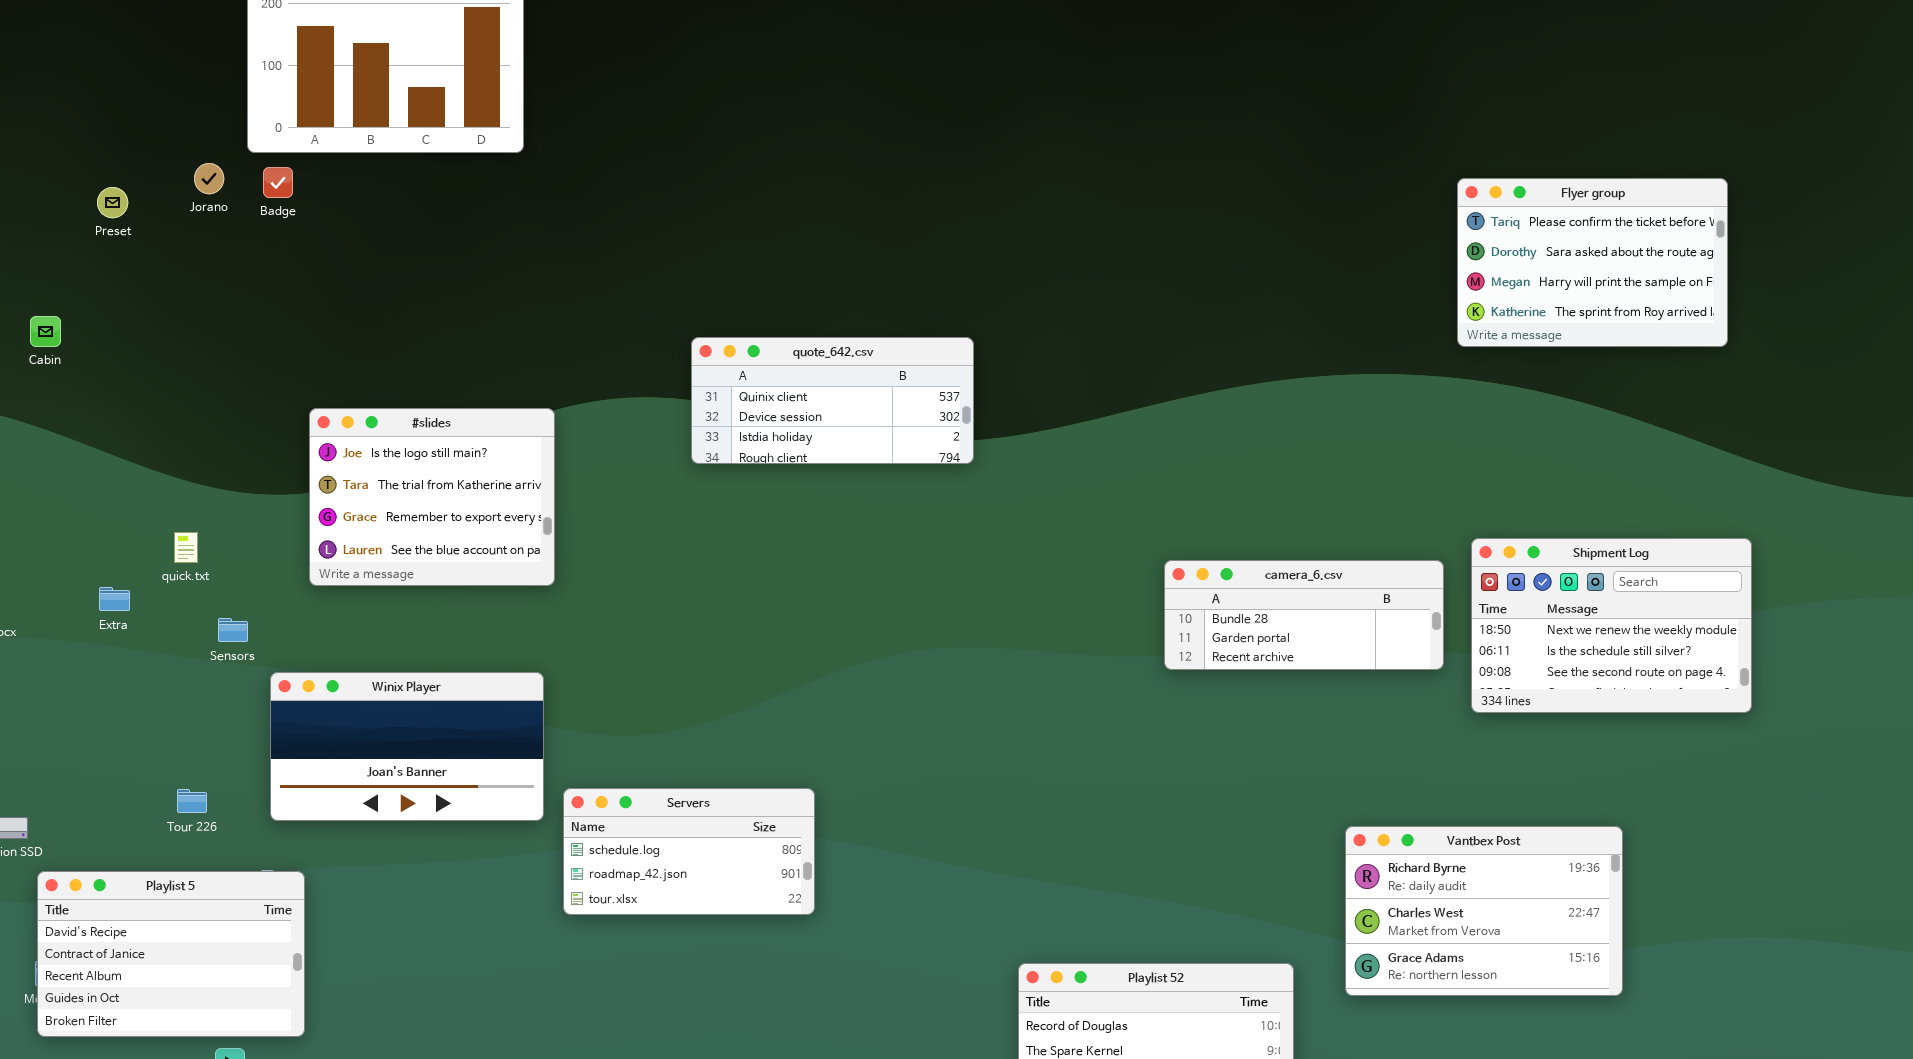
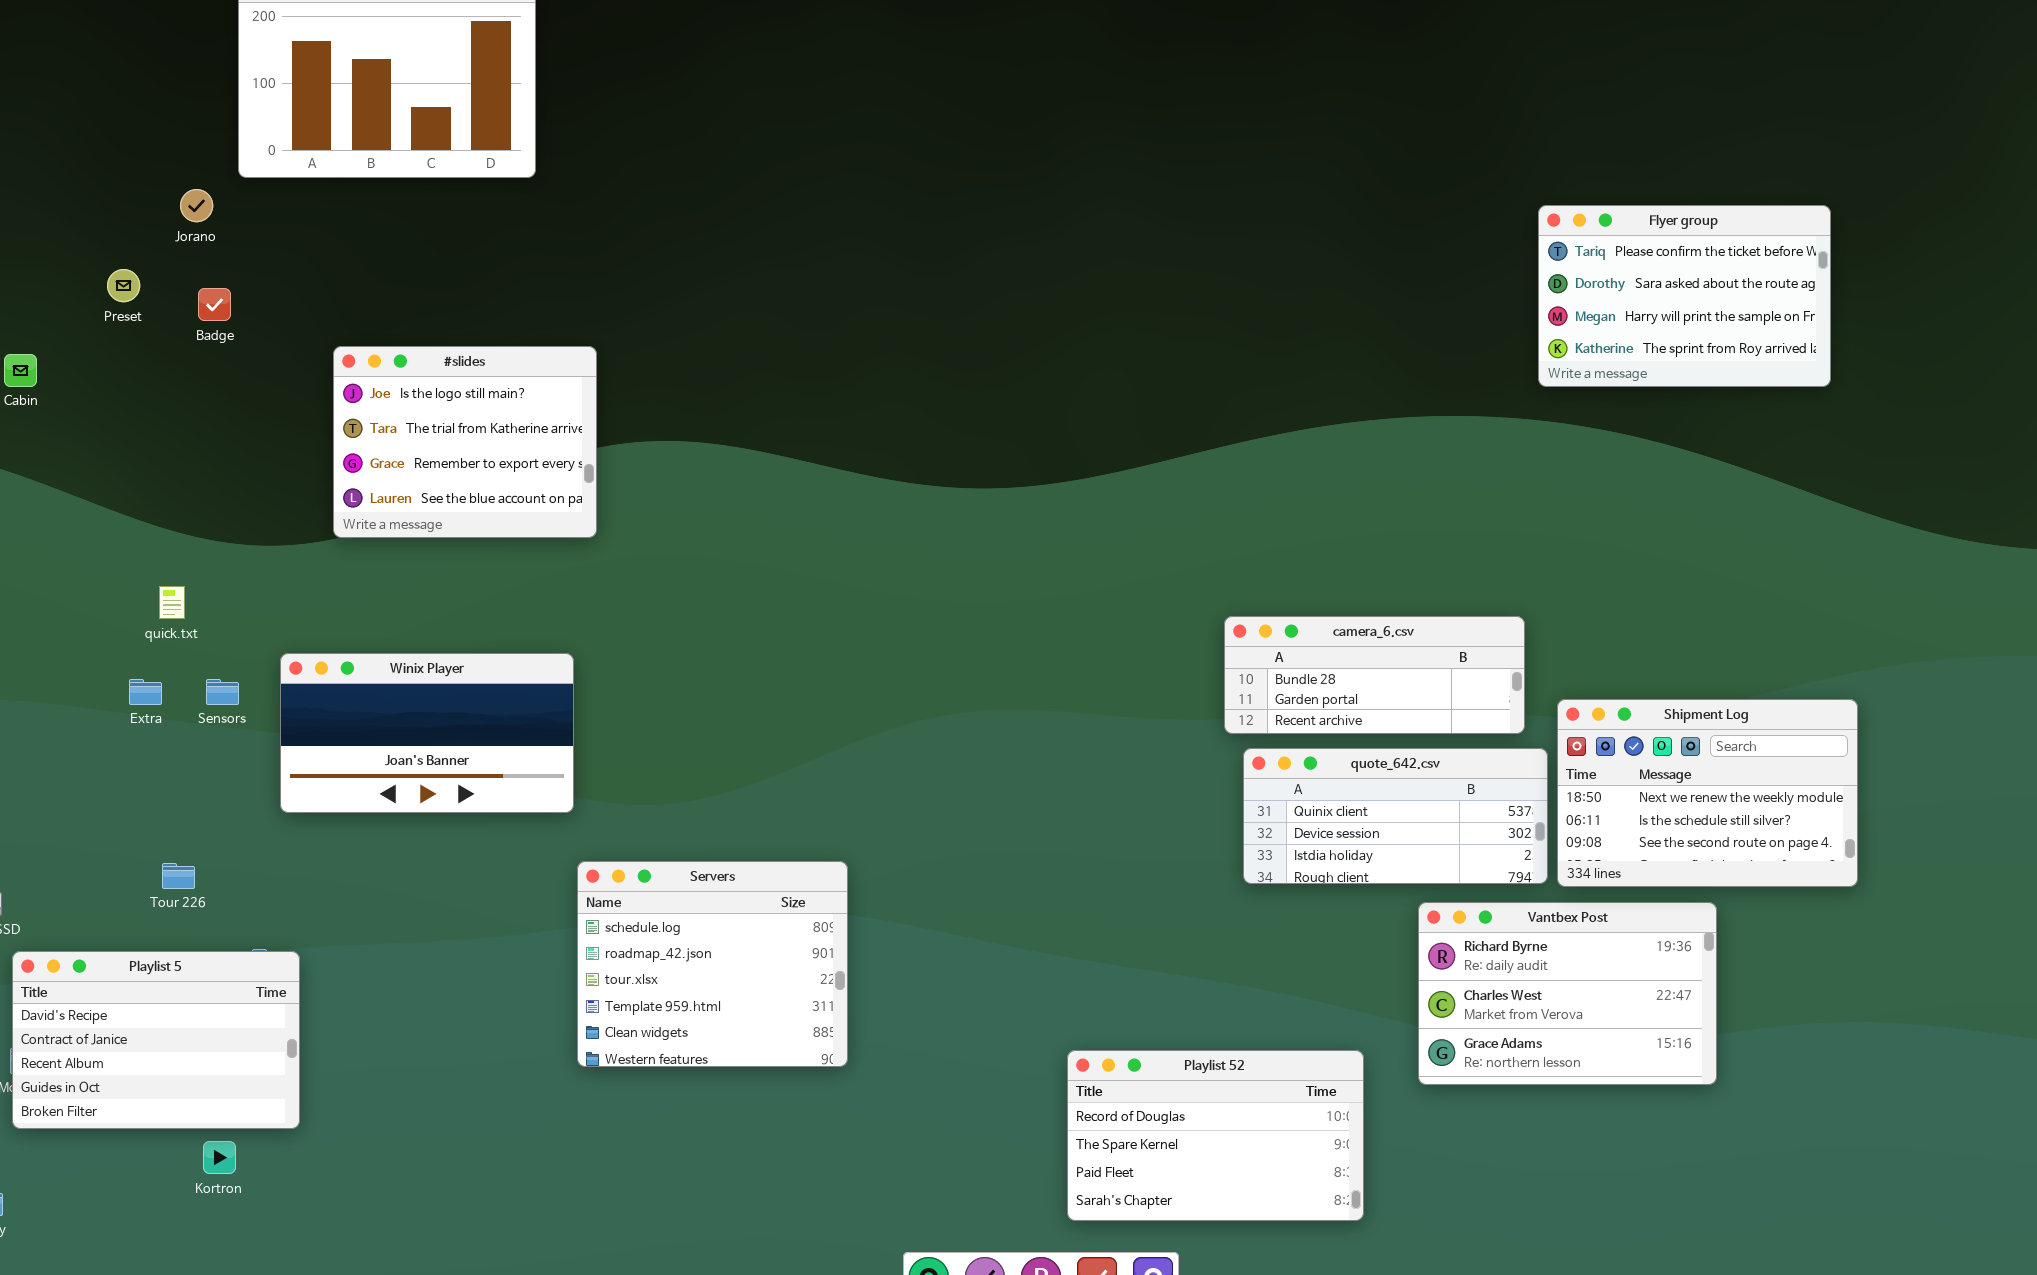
Badge: [263,167,293,198] -> [198,288,231,321], moved
Preset: [97,187,128,218] -> [107,269,140,302], moved
quote_642.csv: [691,337,974,464] -> [1243,748,1548,884], moved
#slides: [309,408,555,586] -> [333,346,597,538], moved
Shipment Log: [1471,538,1752,713] -> [1557,699,1858,887], moved
Extra: [99,587,130,611] -> [129,679,162,705], moved
Winix Player: [270,672,544,821] -> [280,653,574,813], moved
Servers: [563,788,815,915] -> [577,861,848,1067], resized

